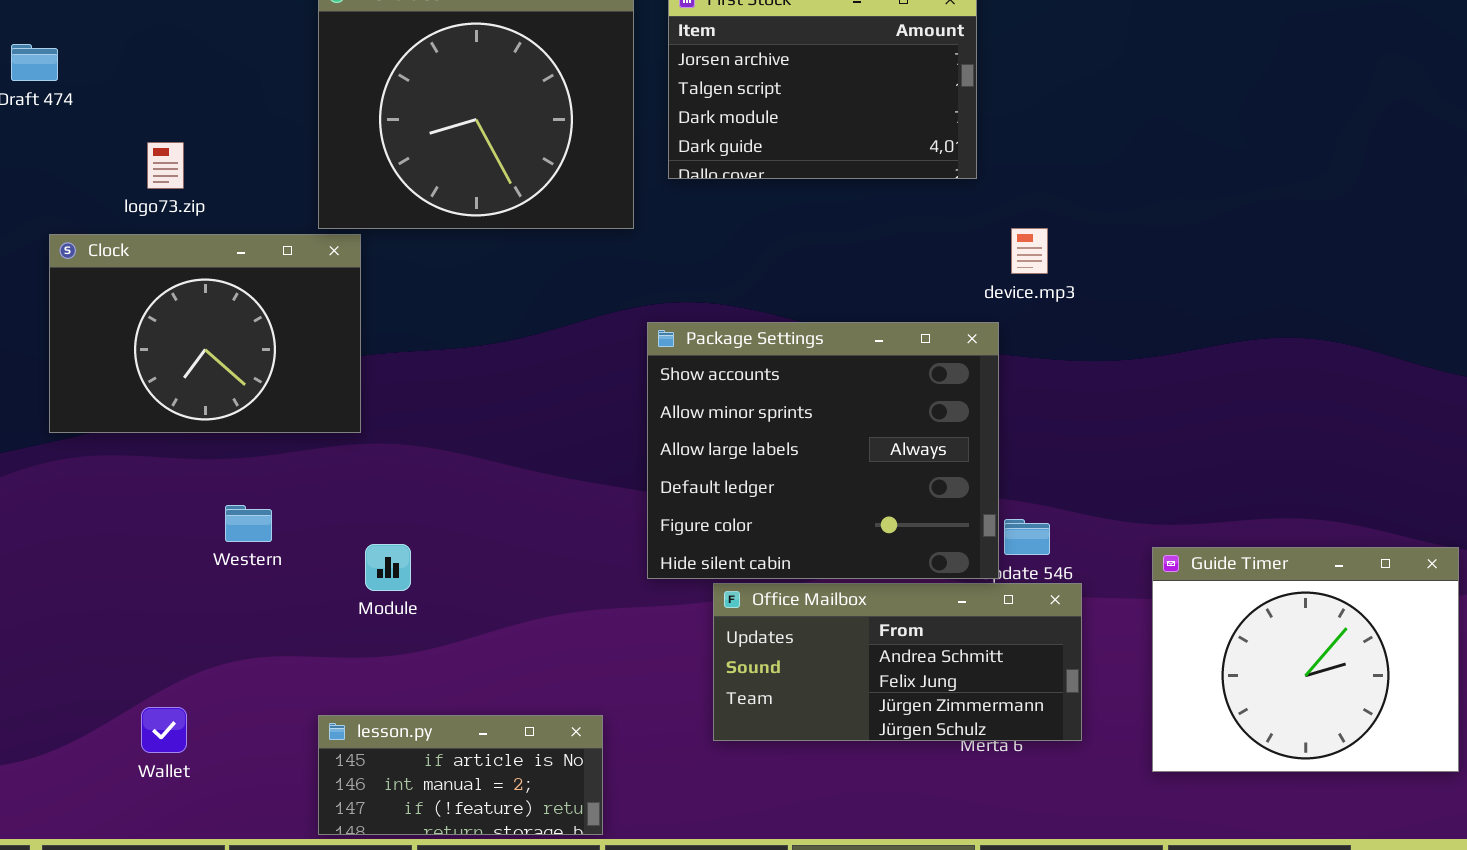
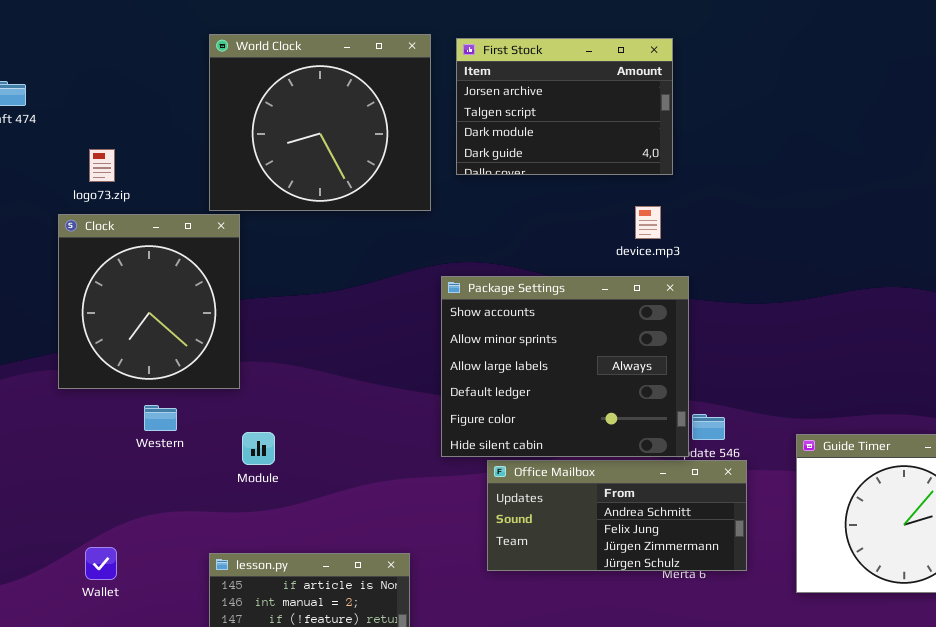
device.mp3: [1011,228,1048,274] -> [635,206,661,239], moved
Clock: [49,234,361,433] -> [58,214,240,389], resized

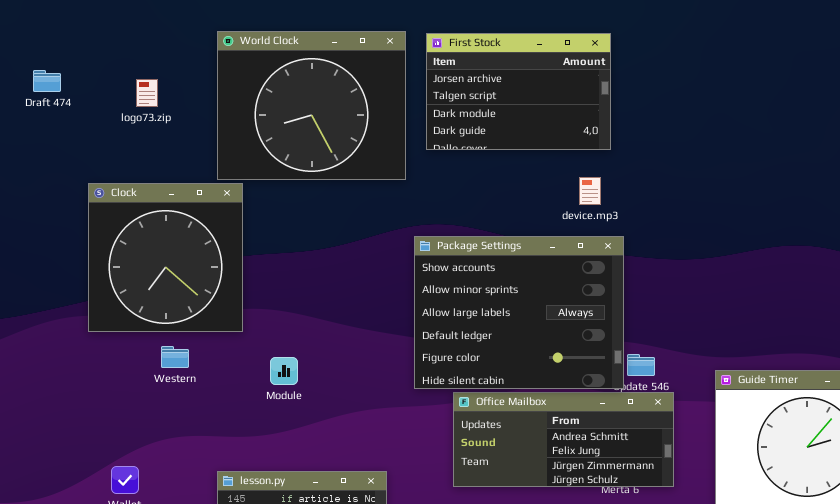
logo73.zip: [89,149,115,182] -> [136,79,158,107], moved
Module: [242,432,275,465] -> [270,357,298,385], moved

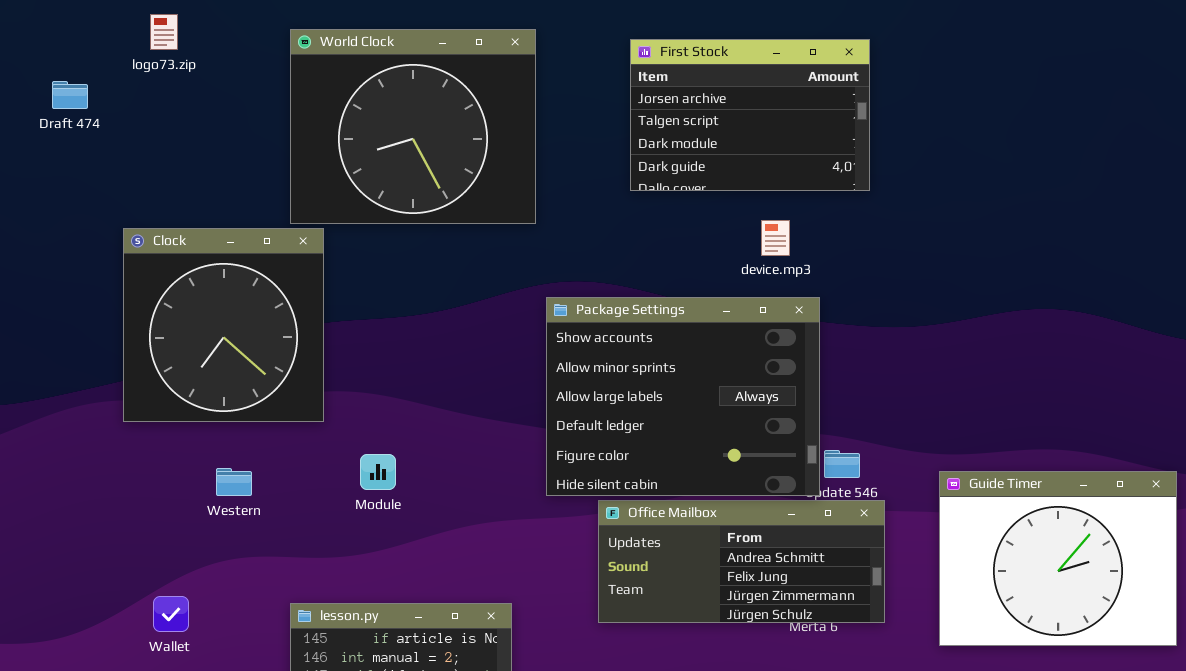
First Stock: [426,33,611,150] -> [630,39,870,191], moved
logo73.zip: [136,79,158,107] -> [150,14,178,50], moved
Western: [161,346,189,368] -> [216,468,252,496], moved

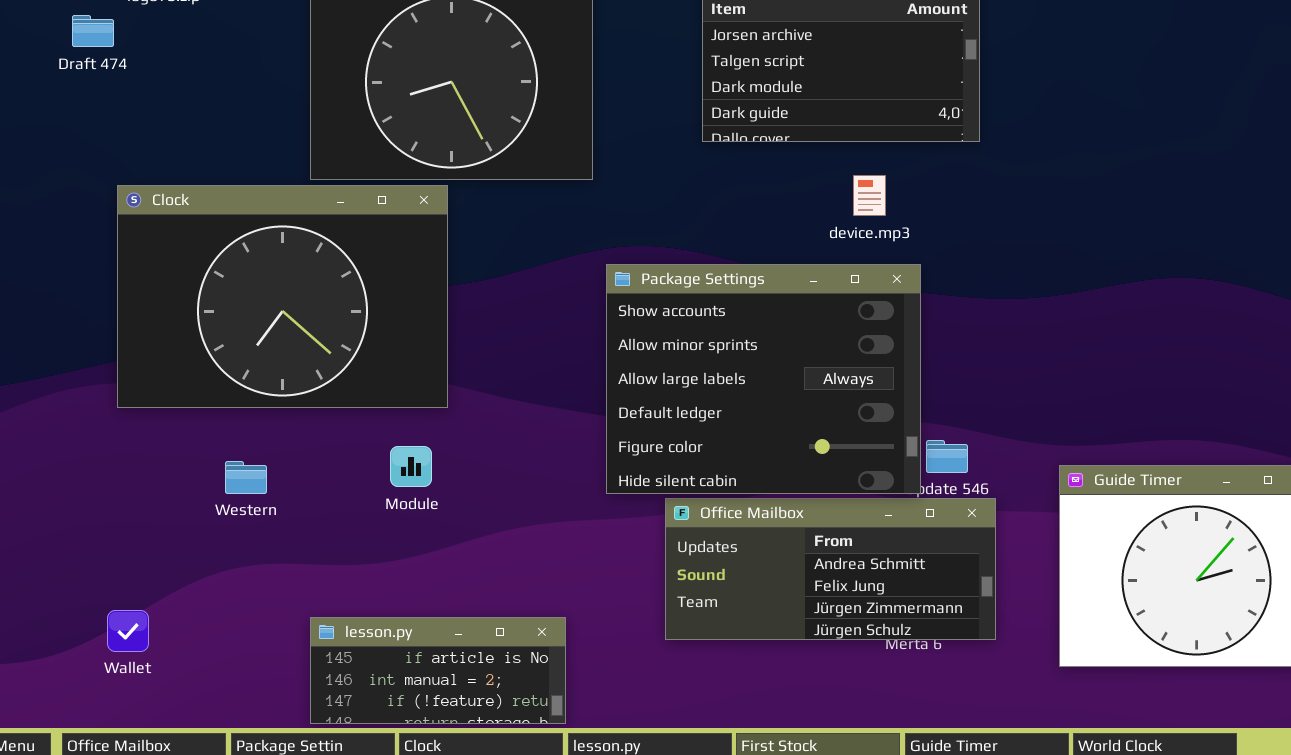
Draft 474: [52,81,88,109] -> [72,15,114,47], moved
Clock: [123,228,324,422] -> [117,185,448,408], resized
Wallet: [153,596,189,632] -> [107,610,149,652], moved

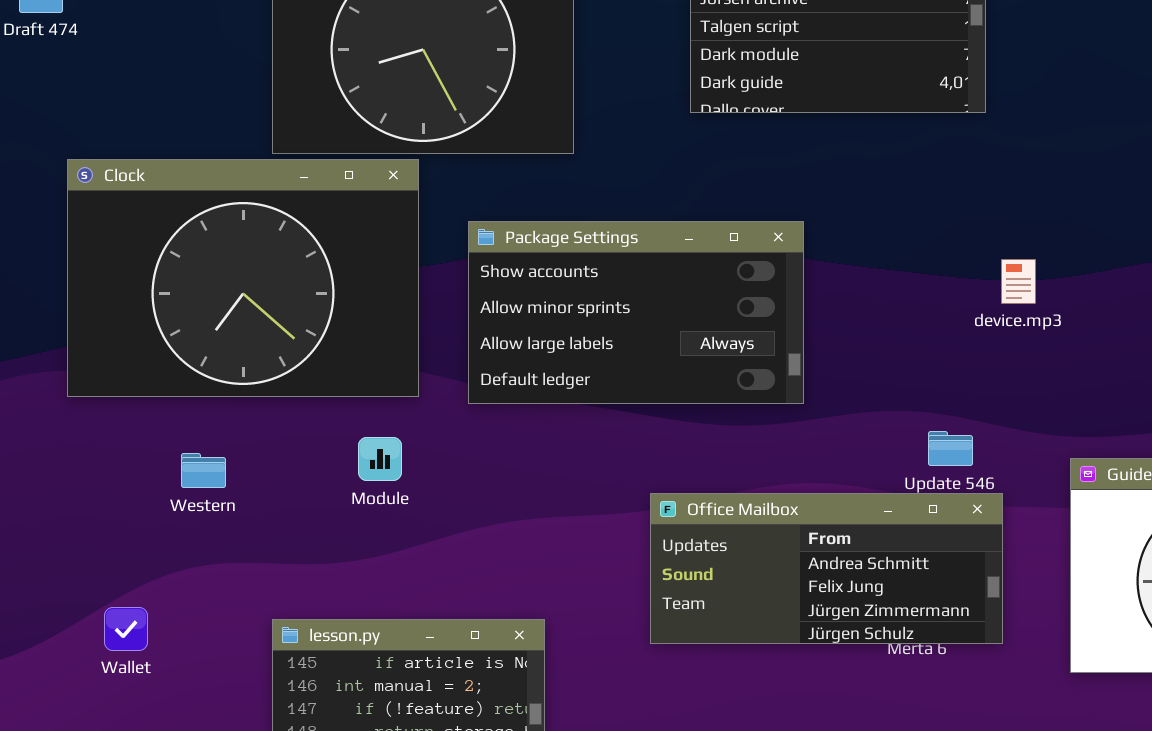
device.mp3: [853,175,886,216] -> [1001,259,1036,304], moved
Package Settings: [606,264,921,494] -> [468,221,804,404], moved, resized
Wallet: [107,610,149,652] -> [104,607,148,651], moved

